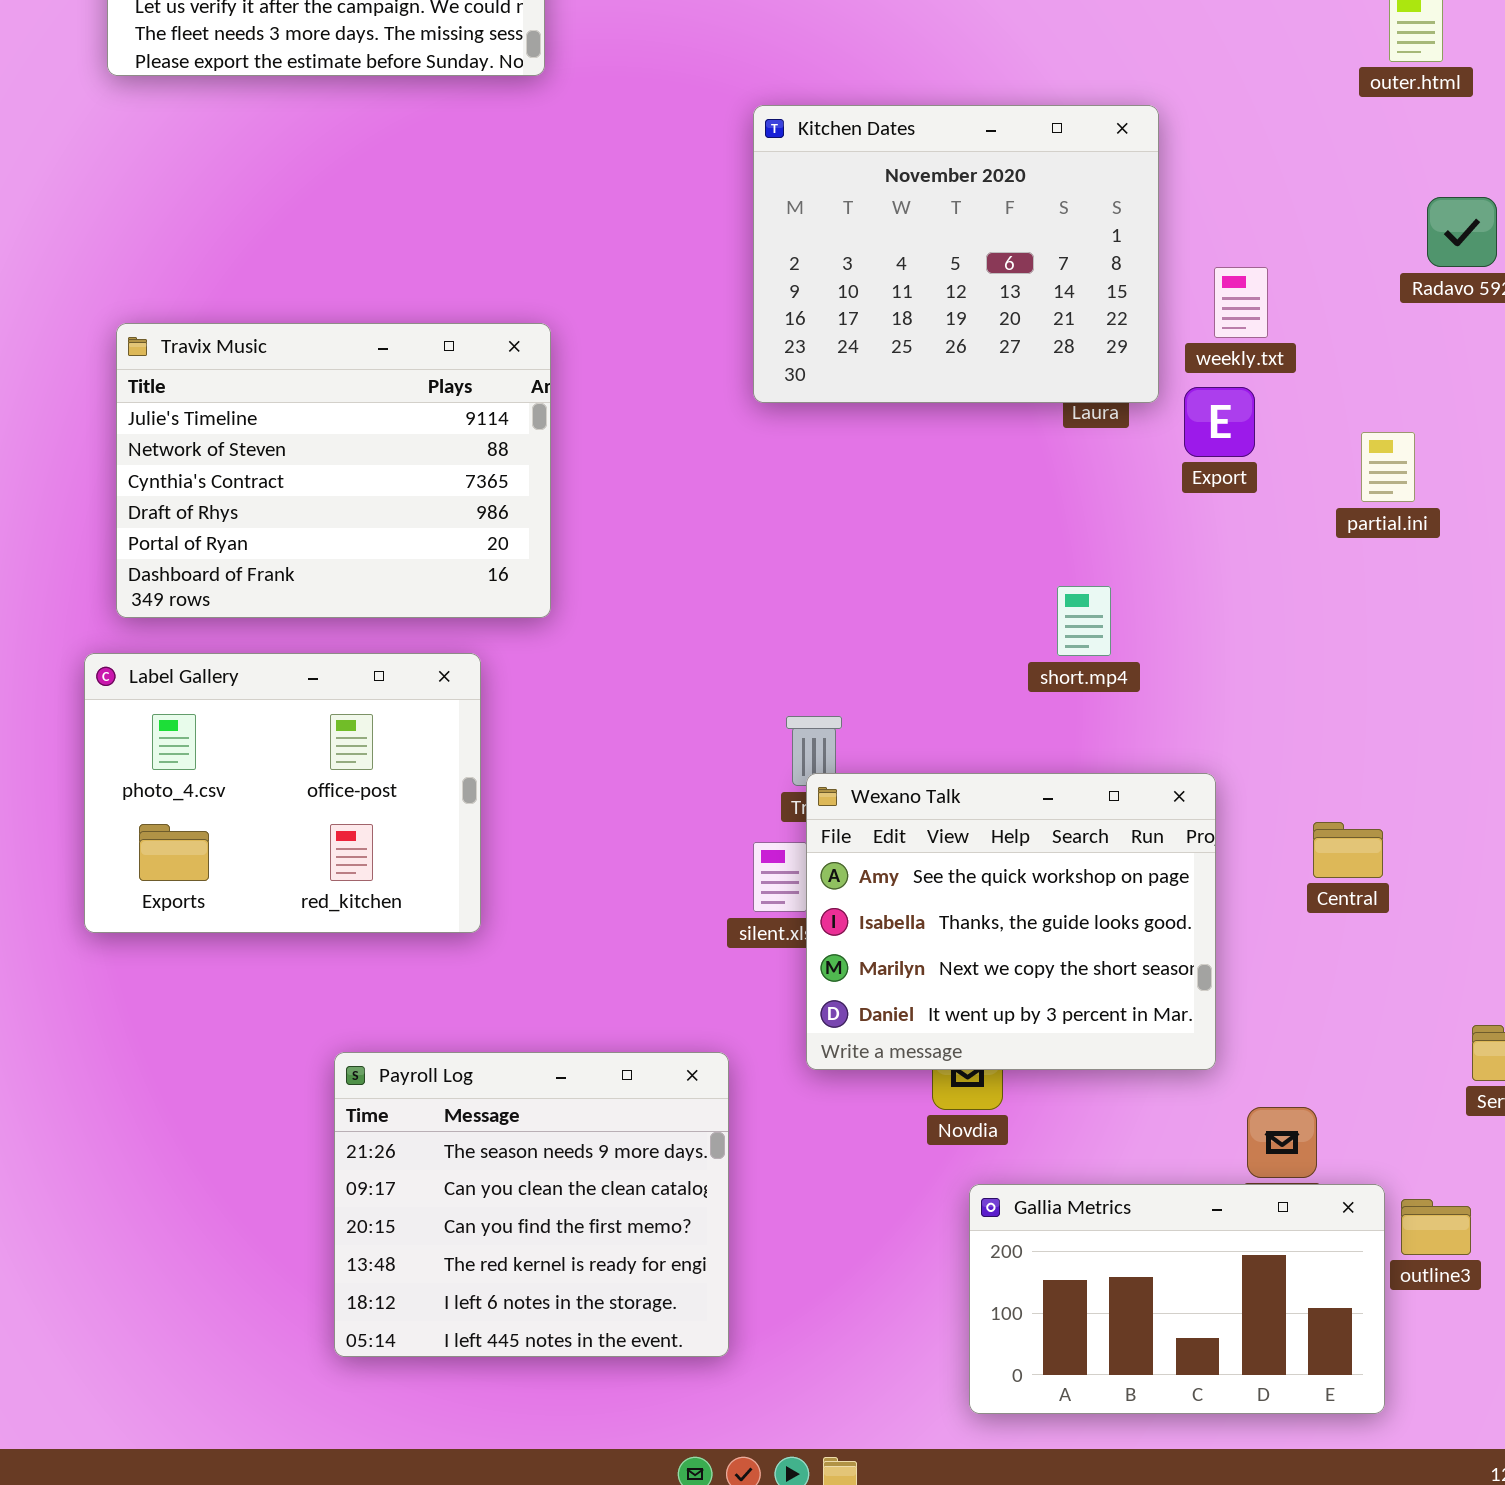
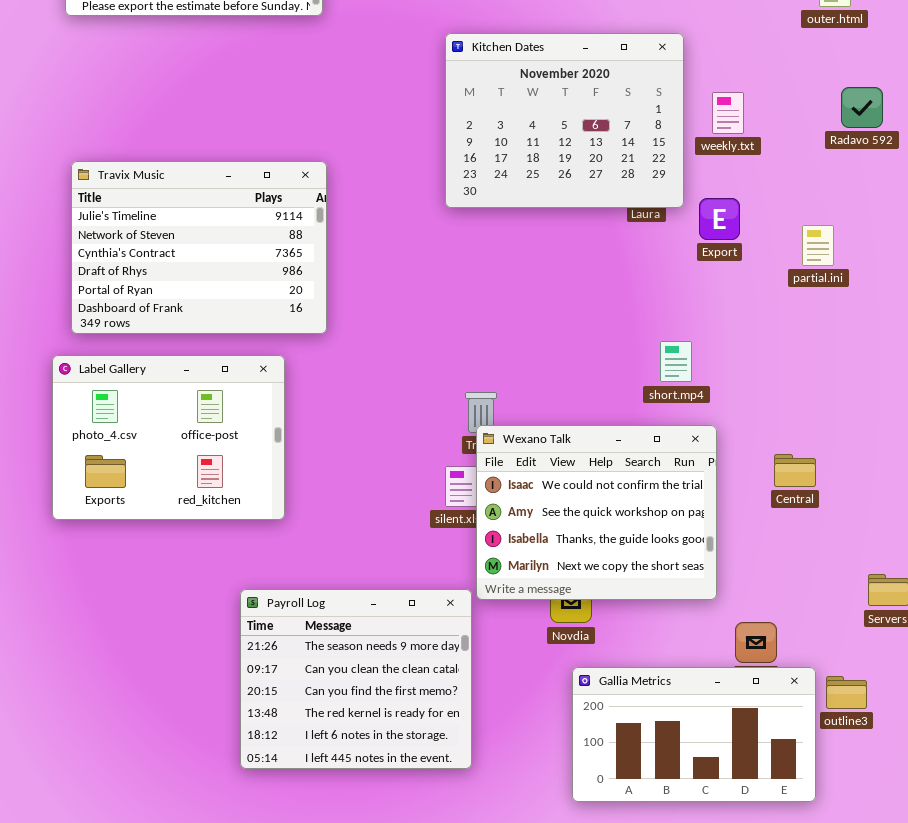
weekly.txt: [1214,267,1268,338] -> [712,92,744,134], moved
short.mp4: [1057,586,1111,656] -> [660,341,692,382], moved
Wexano Talk: [806,773,1216,1070] -> [476,425,717,600], scrolled up 1 row
Payroll Log: [334,1052,729,1357] -> [240,589,472,769], moved

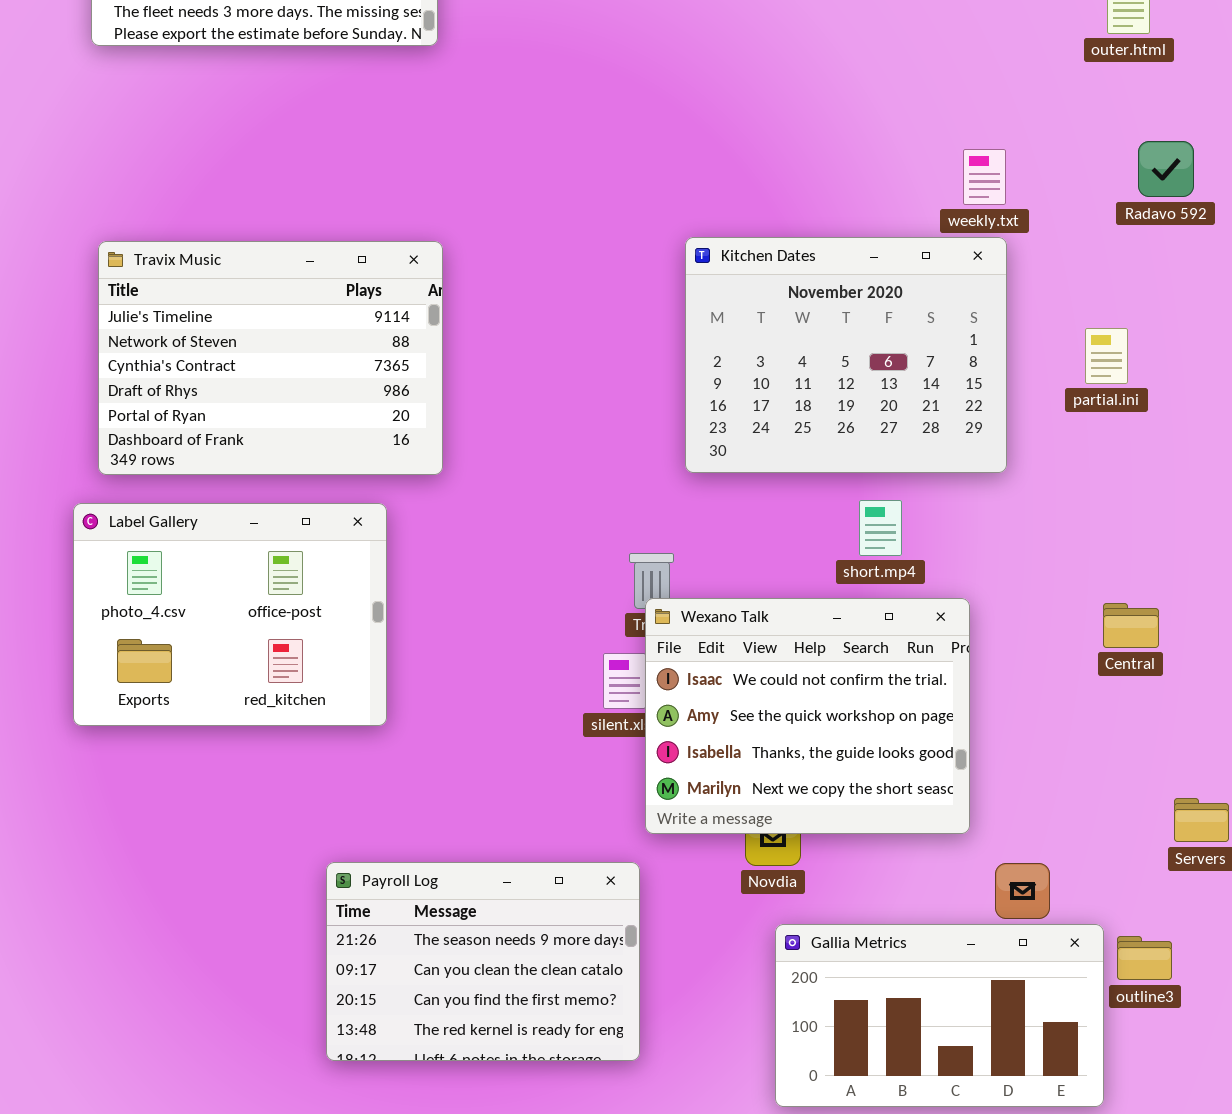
Kitchen Dates: [445,33,684,208] -> [685,237,1007,473], moved
short.mp4: [660,341,692,382] -> [859,500,902,556], moved
Central: [774,454,816,487] -> [1103,603,1159,648], moved
Payroll Log: [240,589,472,769] -> [326,862,640,1061], resized

